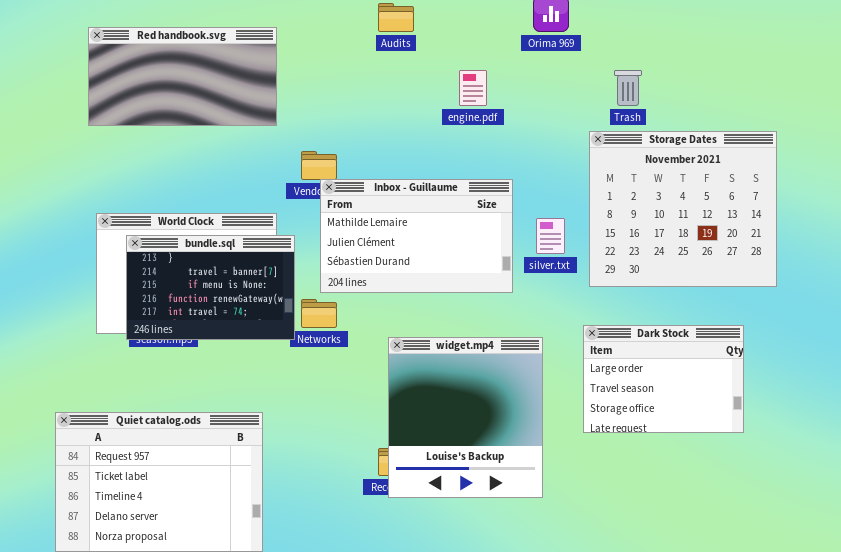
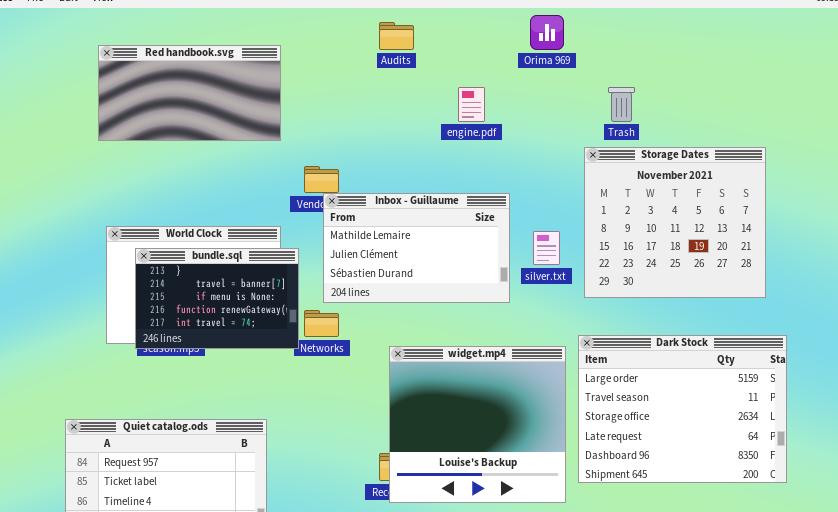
Dark Stock: [583,325,744,433] -> [578,335,787,483], resized
widget.mp4: [388,337,543,498] -> [389,346,566,503], resized

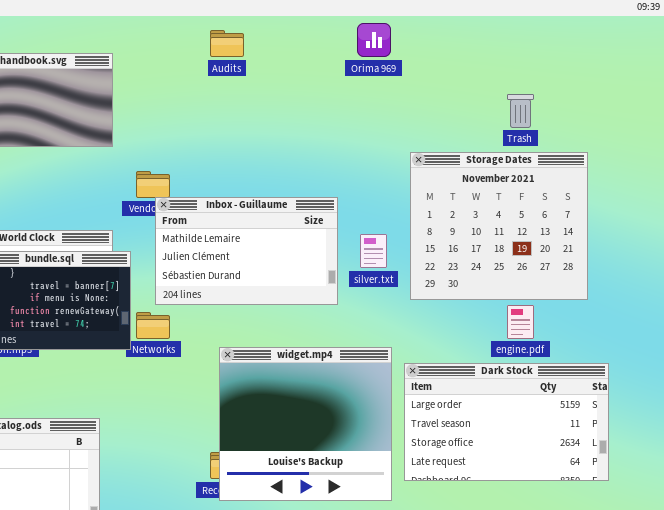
engine.pdf: [458,87,485,122] -> [507,305,534,339], moved
Trash: [608,87,635,122] -> [507,94,534,128], moved
Dark Stock: [578,335,787,483] -> [404,363,609,481], resized

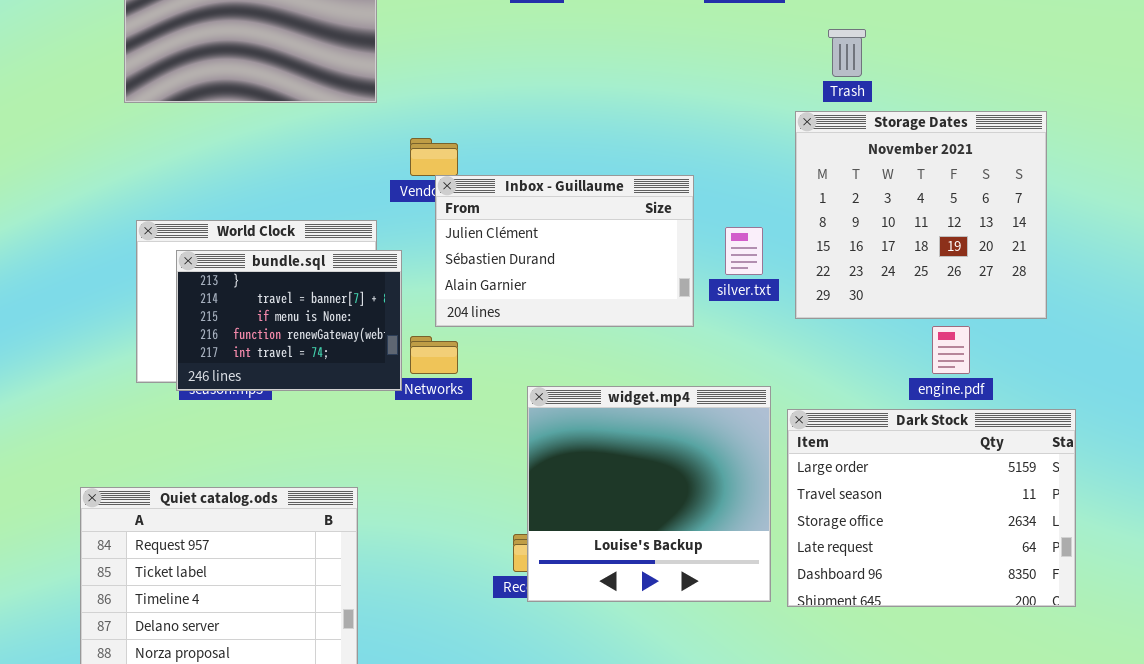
Trash: [507,94,534,128] -> [828,29,866,77], moved
Inbox - Guillaume: [155,197,338,305] -> [435,175,694,327], scrolled down 1 row
Dark Stock: [404,363,609,481] -> [787,409,1076,607], resized

